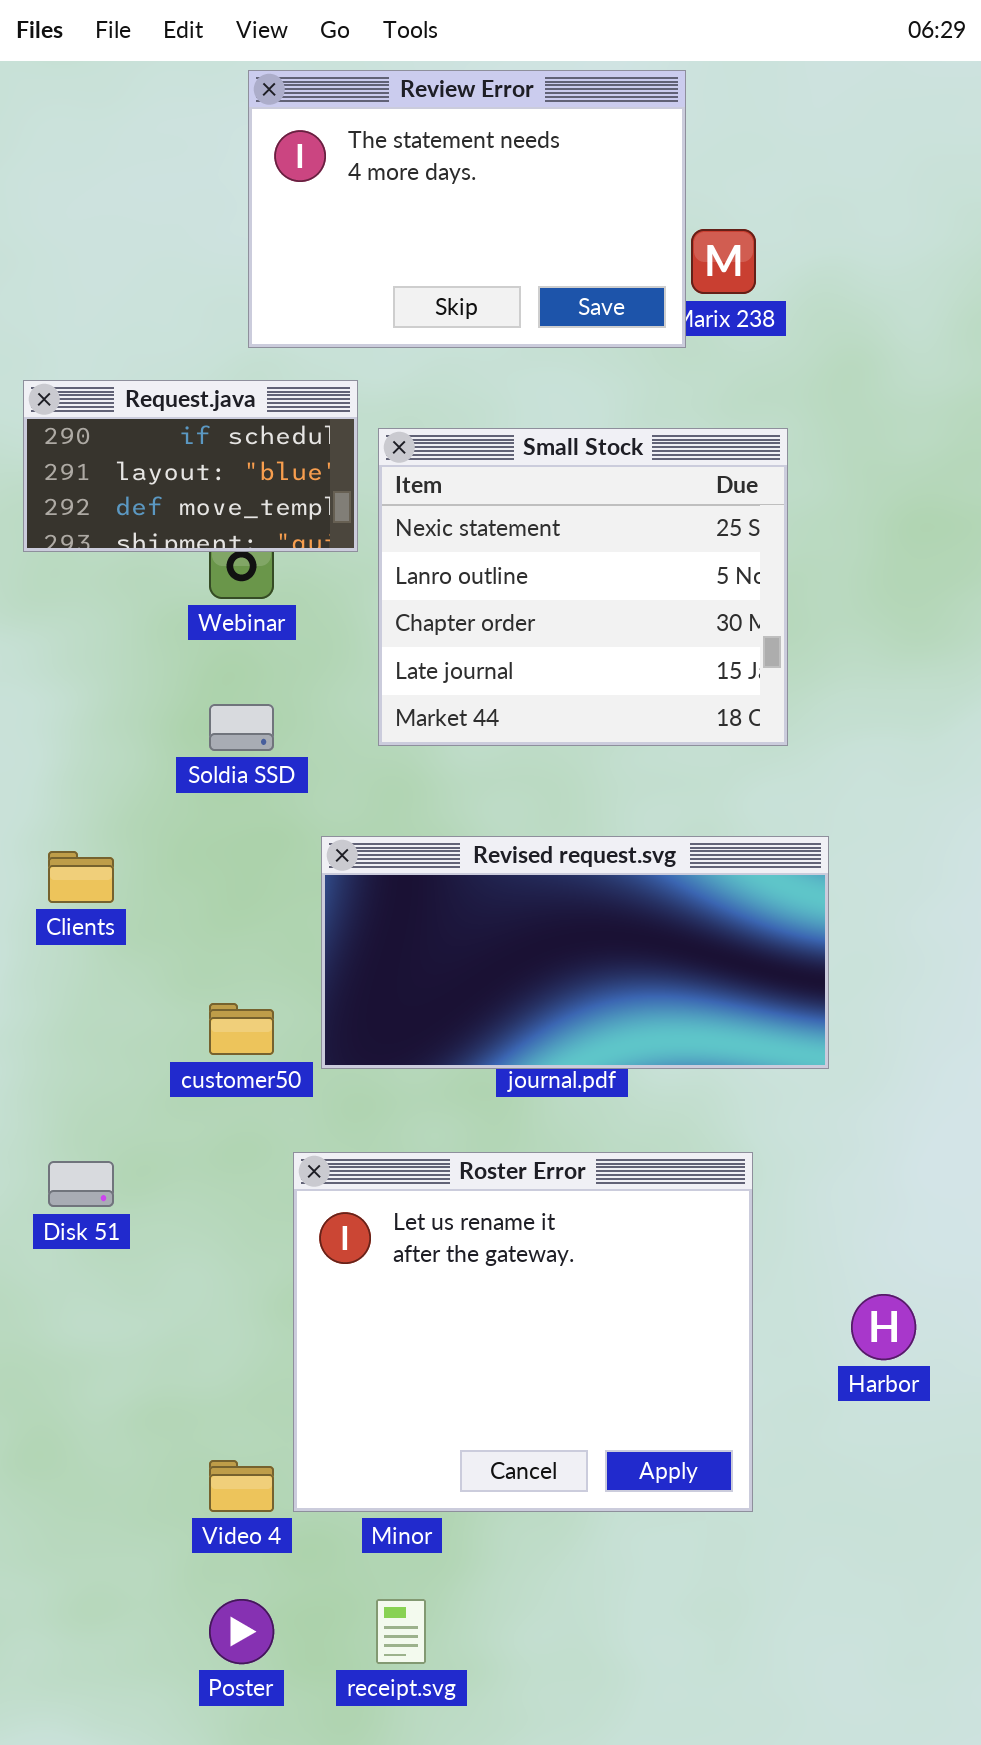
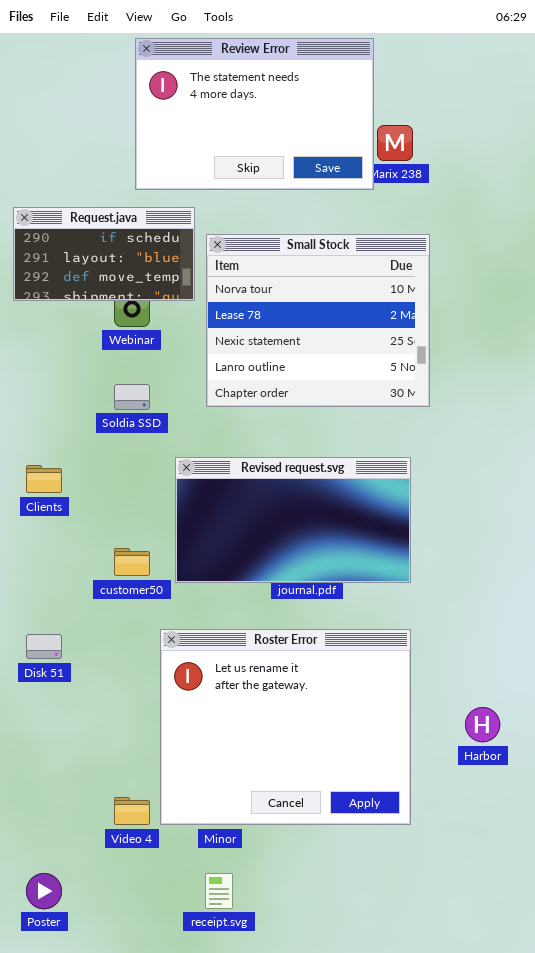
Small Stock: [378,428,788,746] -> [206,234,430,407], scrolled up 2 rows
Revised request.svg: [321,836,829,1069] -> [175,457,411,583], resized
Poster: [209,1599,274,1664] -> [26,873,62,909], moved

